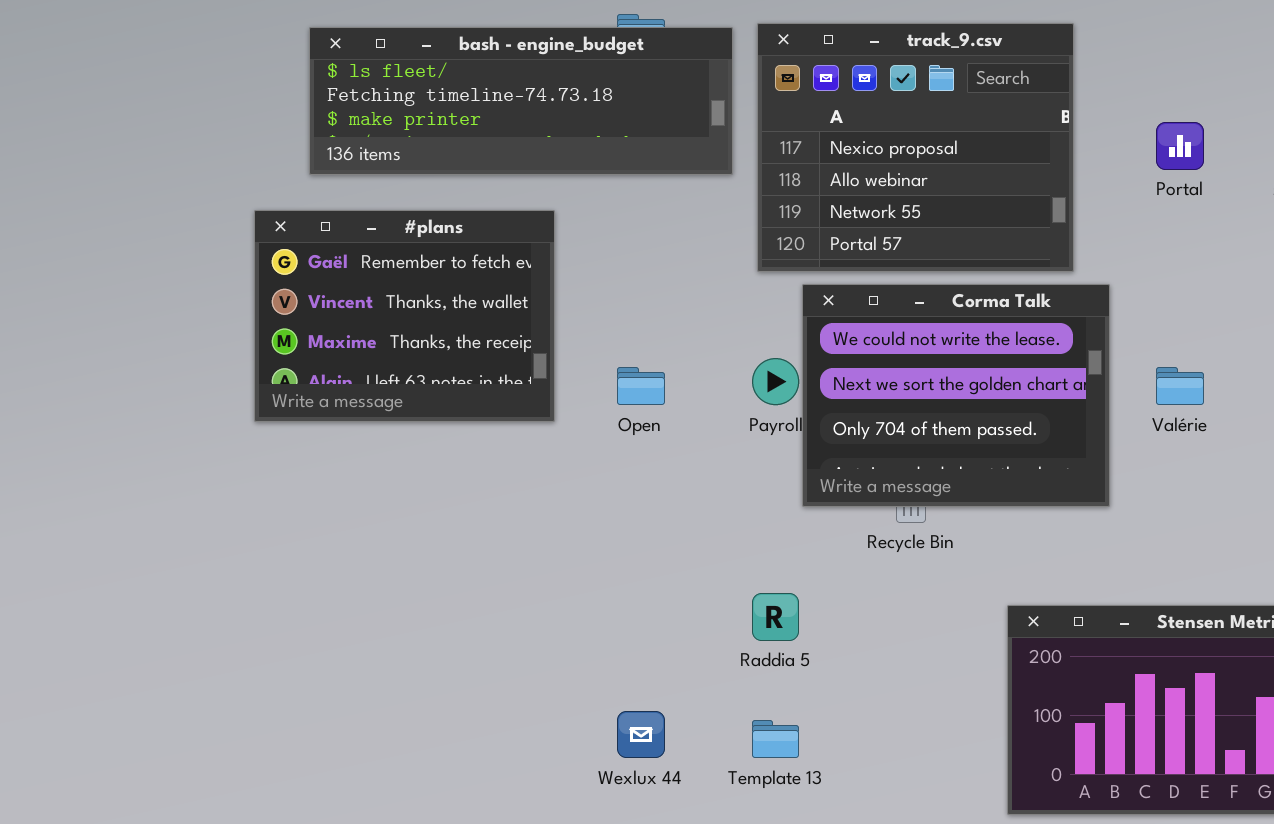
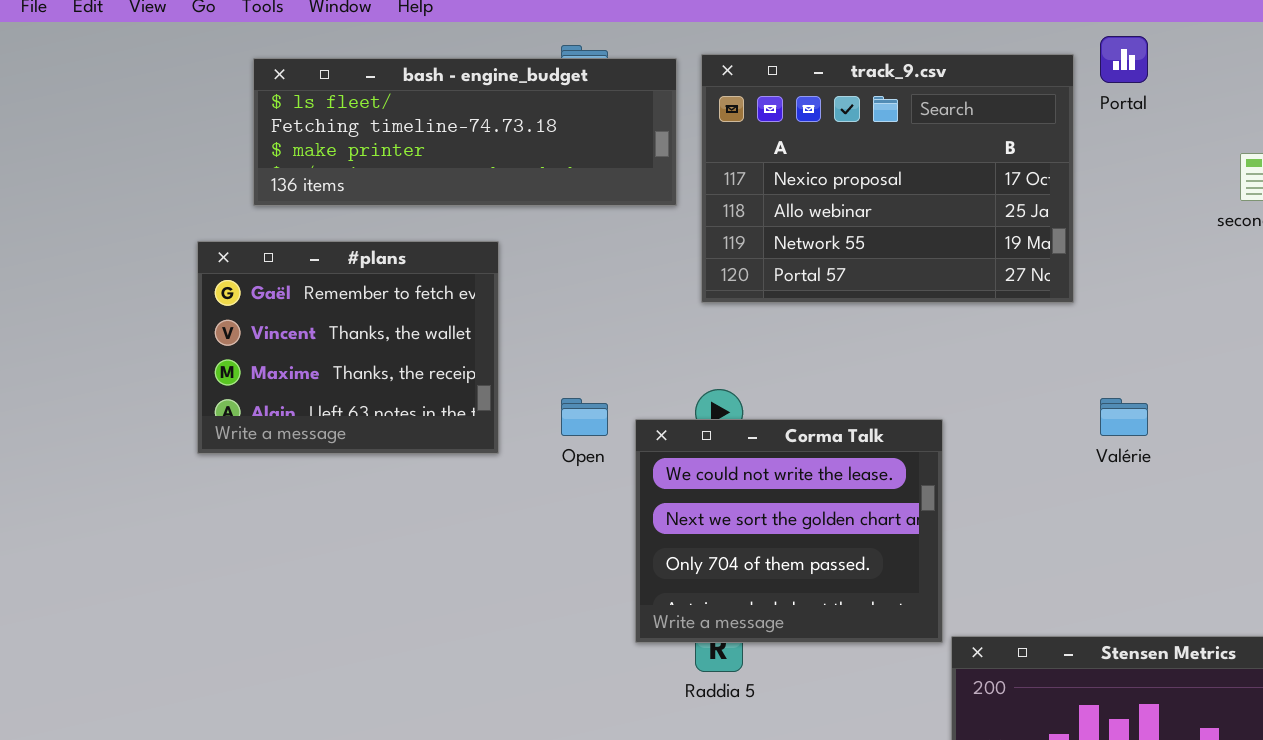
track_9.csv: [757,23,1074,272] -> [701,54,1074,303], resized
Portal: [1156,122,1204,170] -> [1100,36,1148,83], moved
Corma Talk: [802,284,1110,507] -> [635,419,943,643], moved

